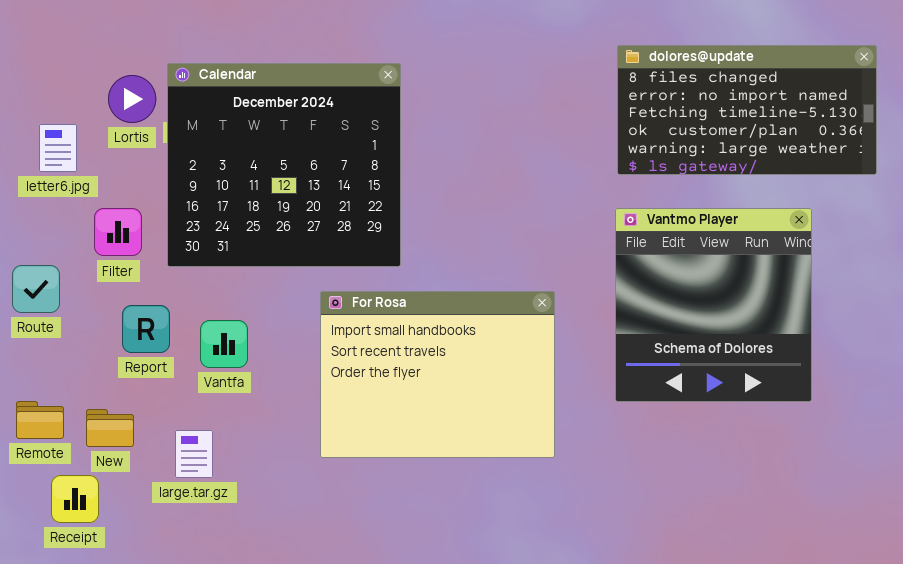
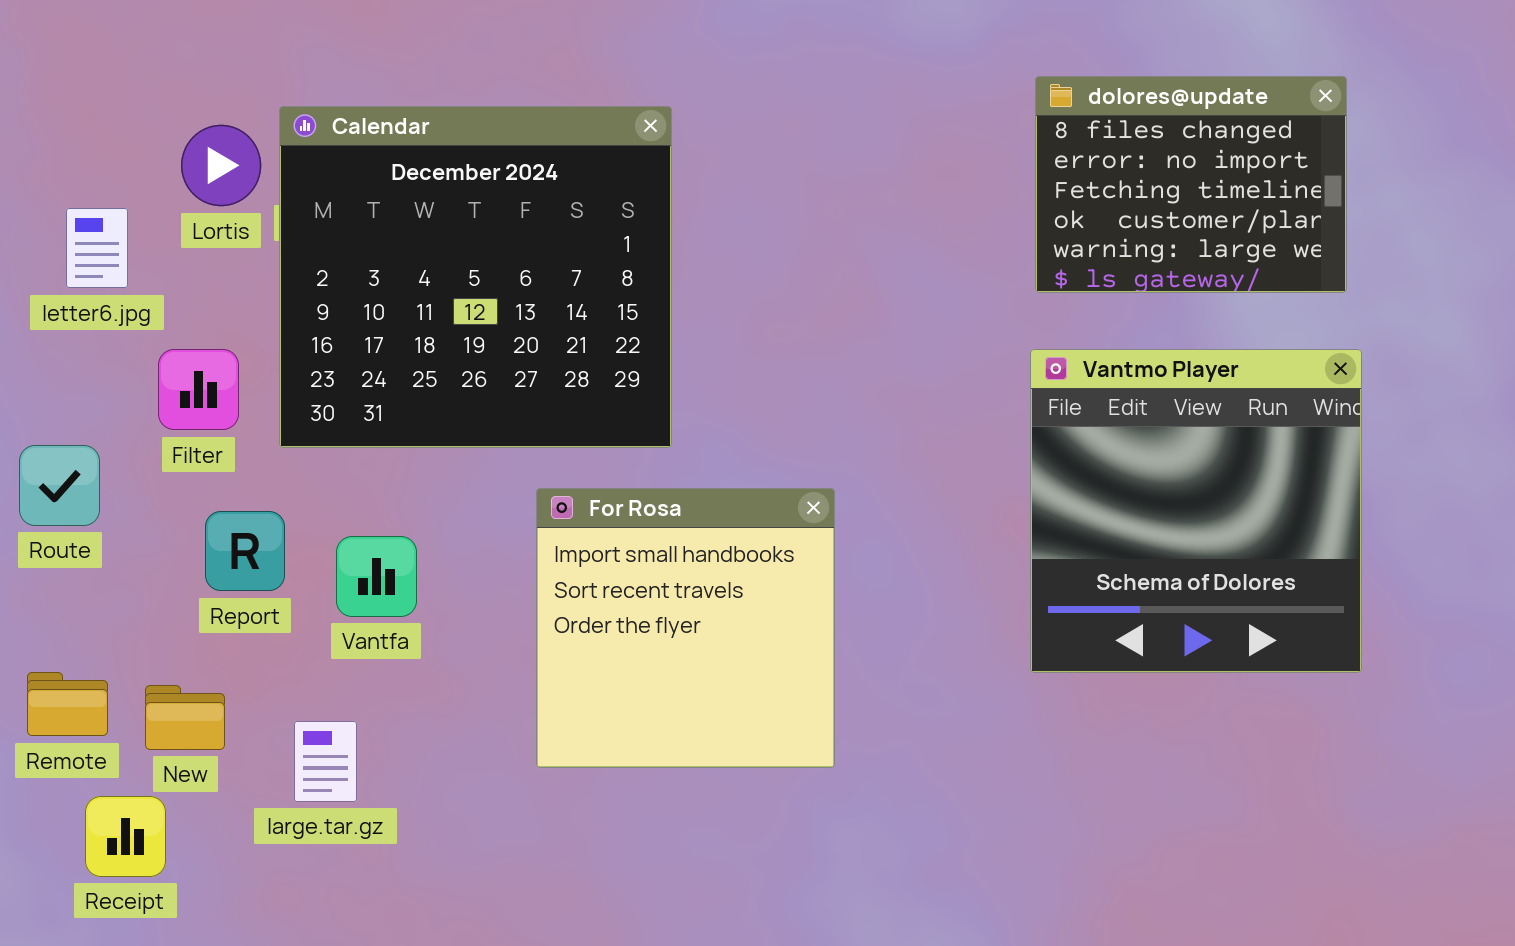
dolores@update: [617,45,877,175] -> [1035,76,1347,293], resized
For Rosa: [320,291,555,458] -> [536,488,835,768], resized

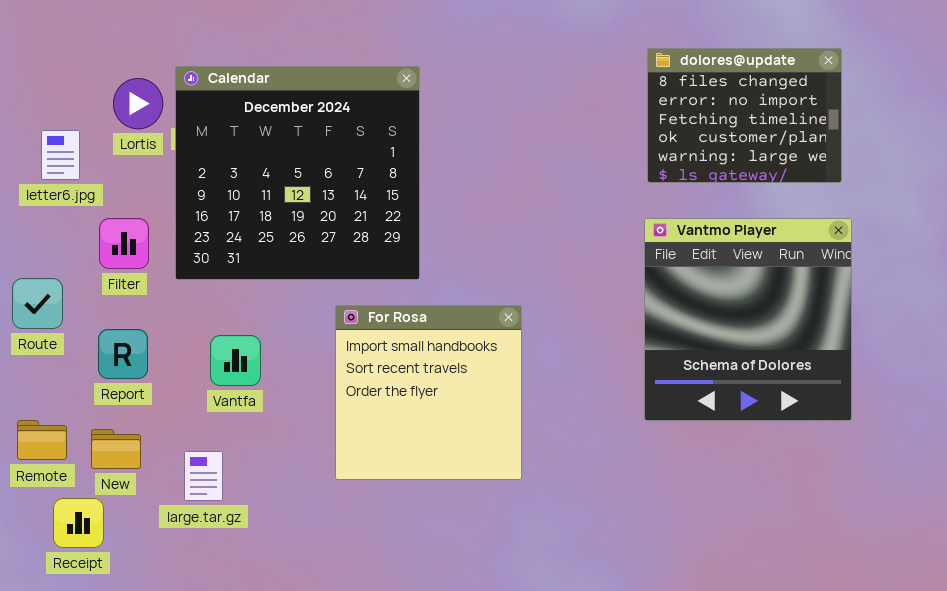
Report: [205,511,285,591] -> [98,329,148,379], moved

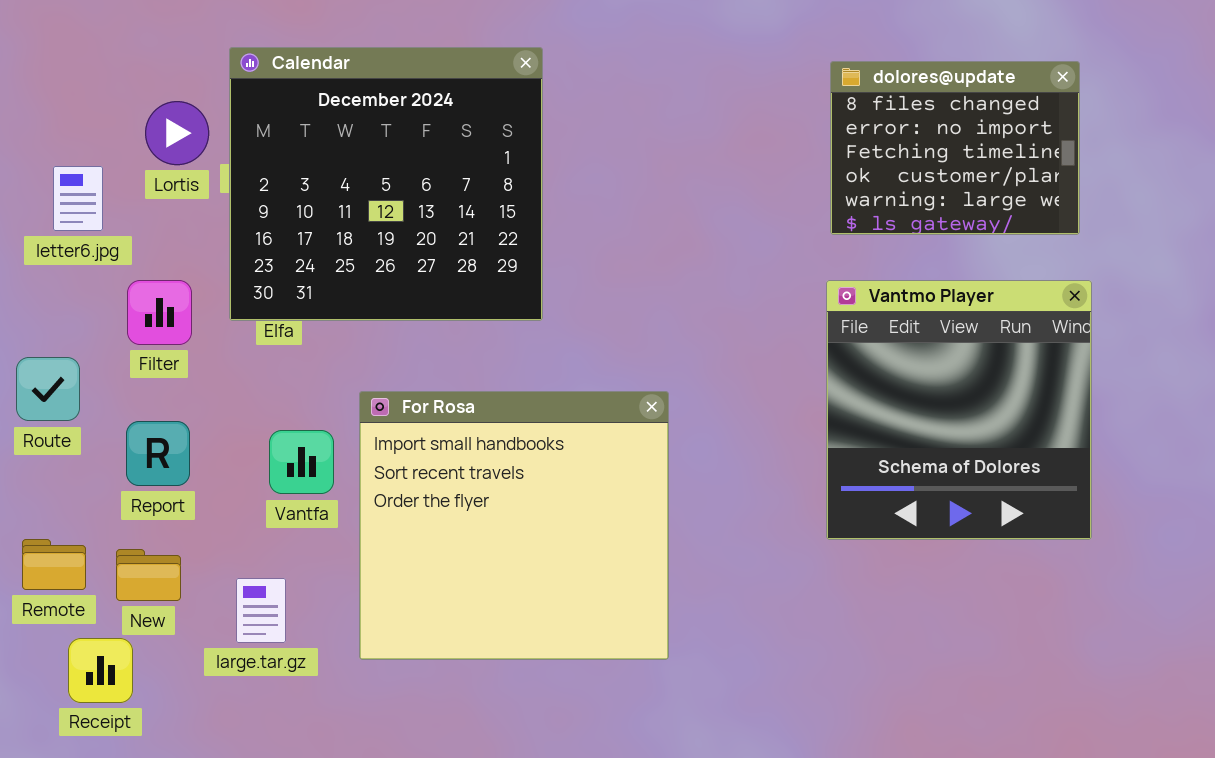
Calendar: [175,66,420,280] -> [229,47,543,321], moved
For Rosa: [335,305,522,480] -> [359,391,669,660], resized

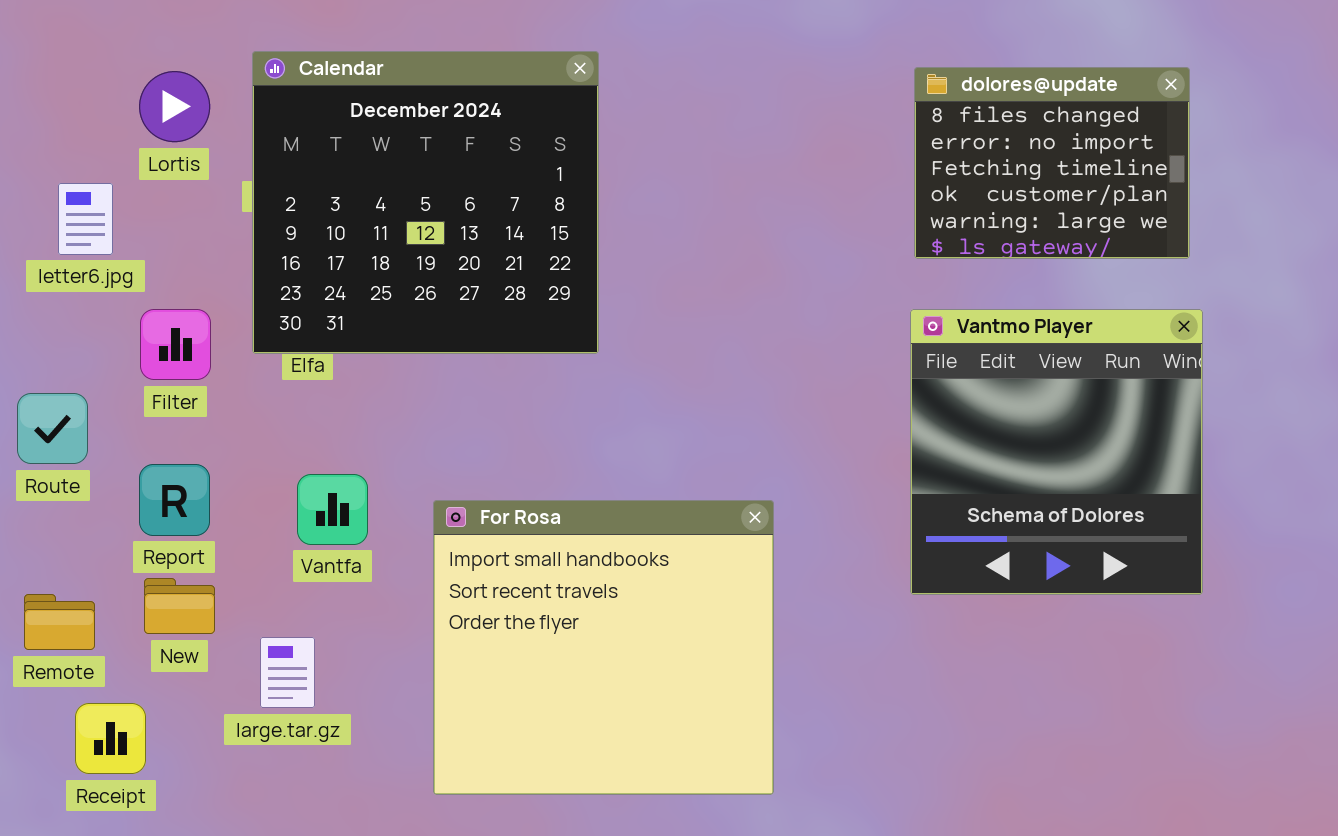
Lortis: [145,101,209,165] -> [139,71,210,142], moved
For Rosa: [359,391,669,660] -> [433,500,774,795], moved
New: [116,549,181,601] -> [144,578,215,634], moved

